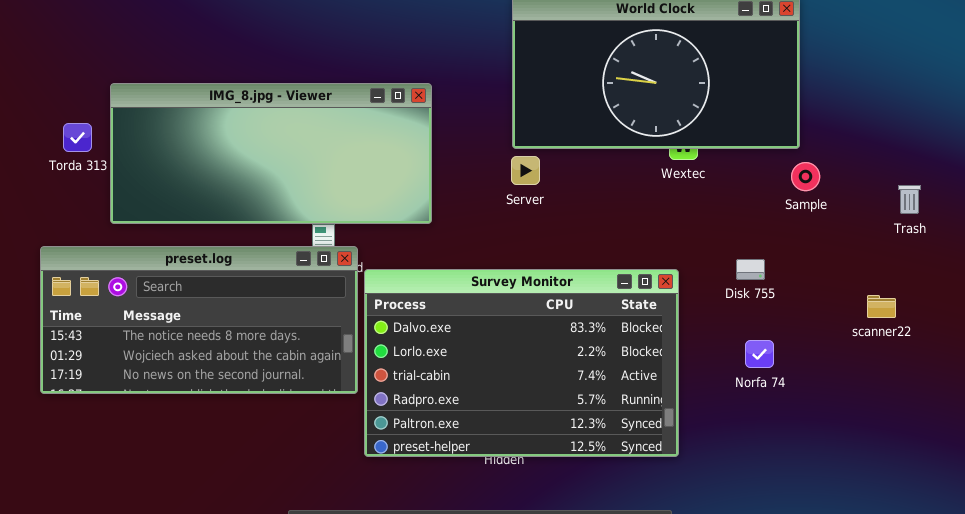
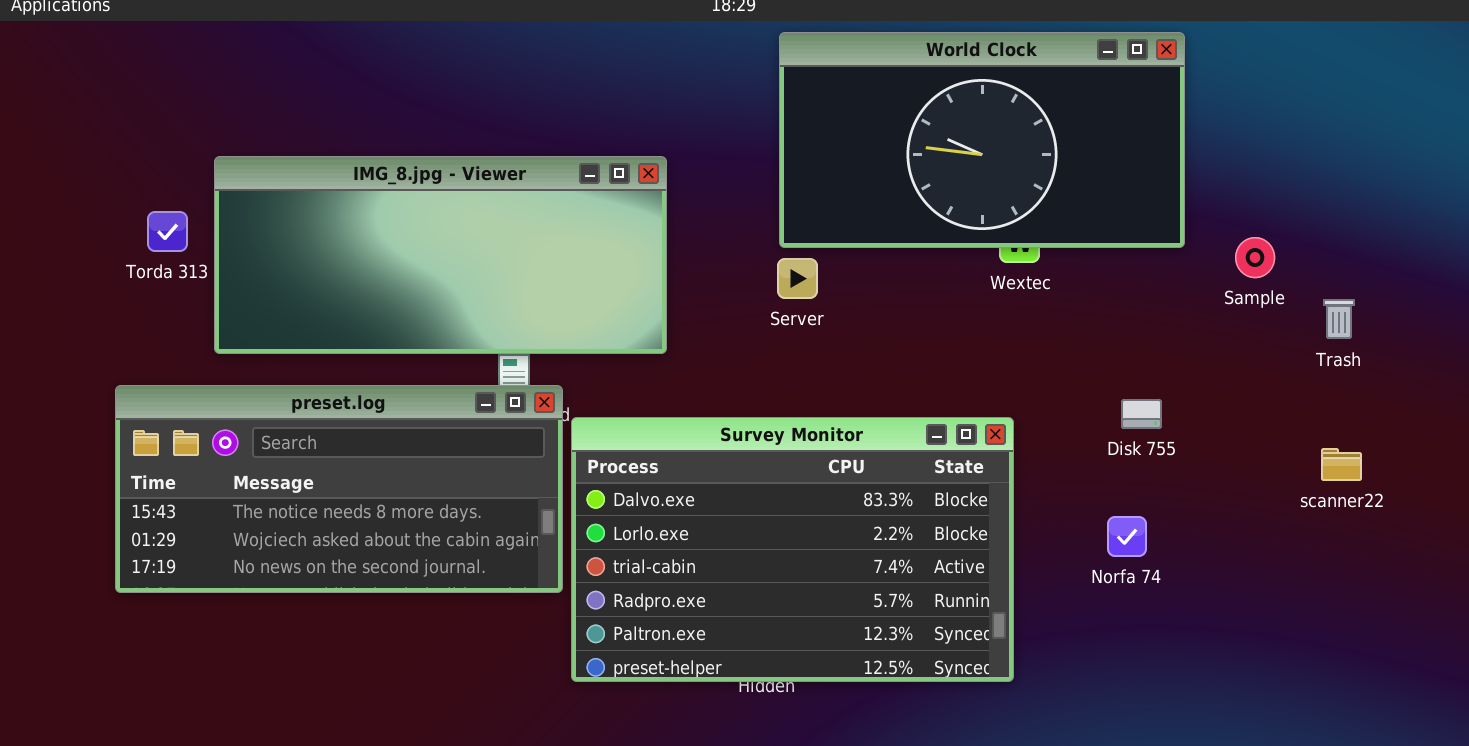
Sample: [791,162,820,191] -> [1235,237,1275,278], moved
Disk 755: [736,259,765,280] -> [1121,399,1162,429], moved
scanner22: [867,295,896,318] -> [1321,448,1362,481], moved

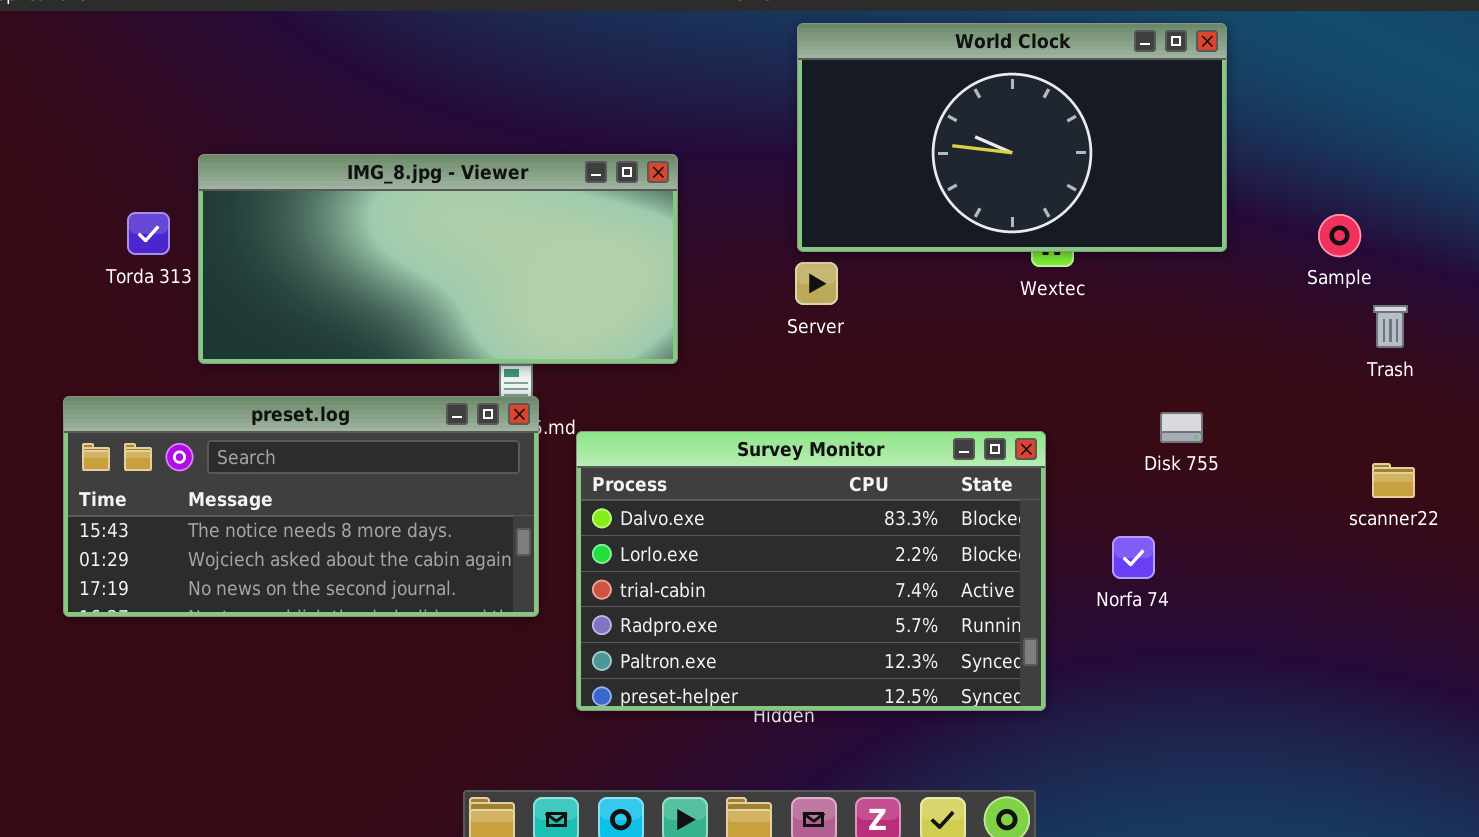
Sample: [1235,237,1275,278] -> [1318,214,1361,257], moved
preset.log: [115,385,563,593] -> [63,396,539,617], moved
Norfa 74: [1107,516,1147,557] -> [1112,536,1155,579], moved

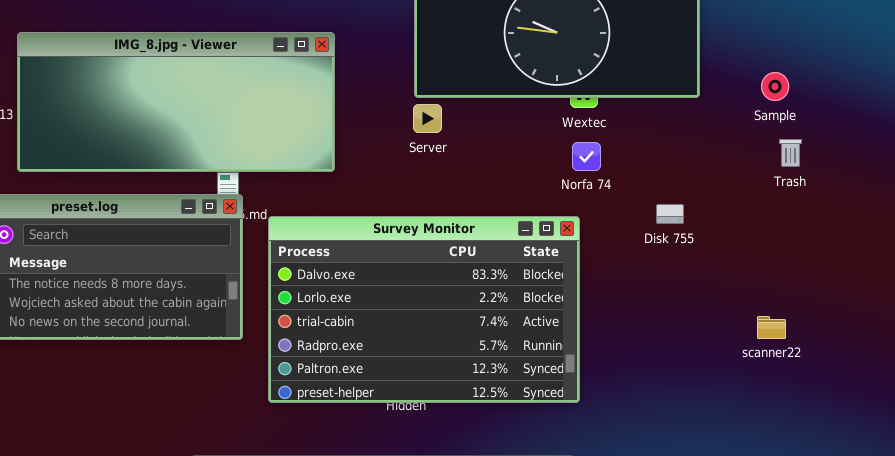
Trash: [1373,305,1408,348] -> [779,139,802,167], moved
scanner22: [1372,463,1415,498] -> [757,316,786,339], moved
Norfa 74: [1112,536,1155,579] -> [572,142,601,171], moved

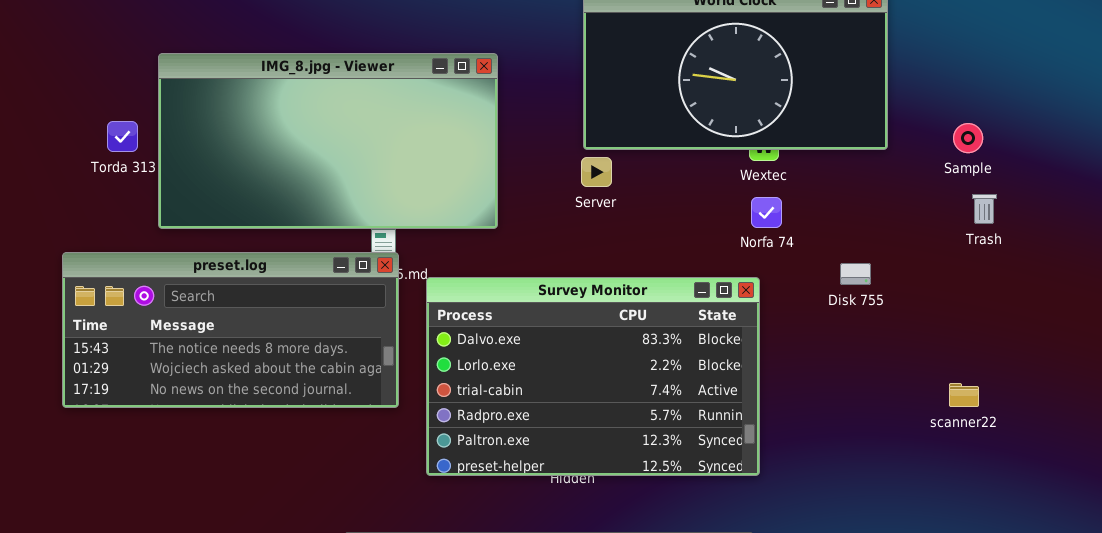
IMG_8.jpg - Viewer: [17,32,335,172] -> [158,53,498,229], resized

